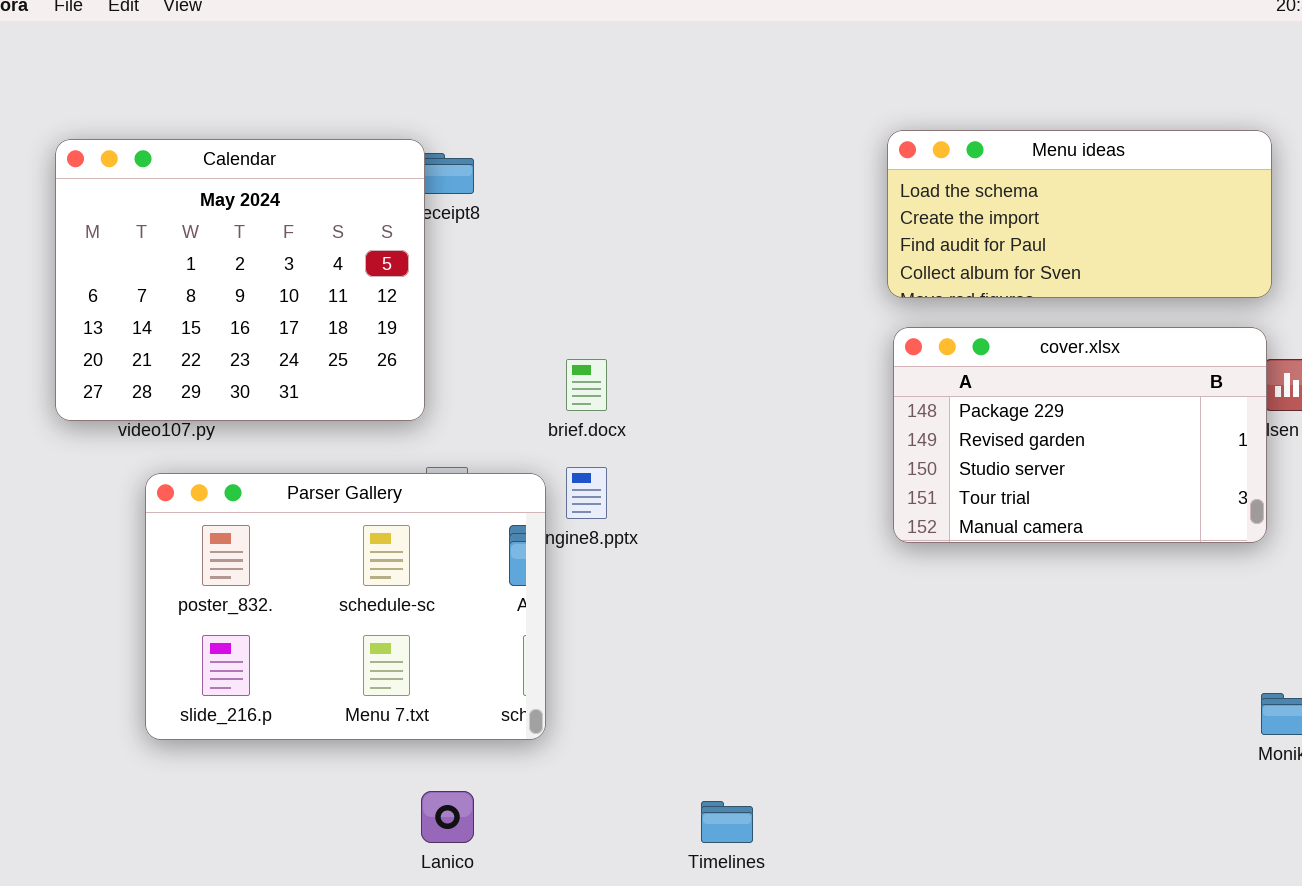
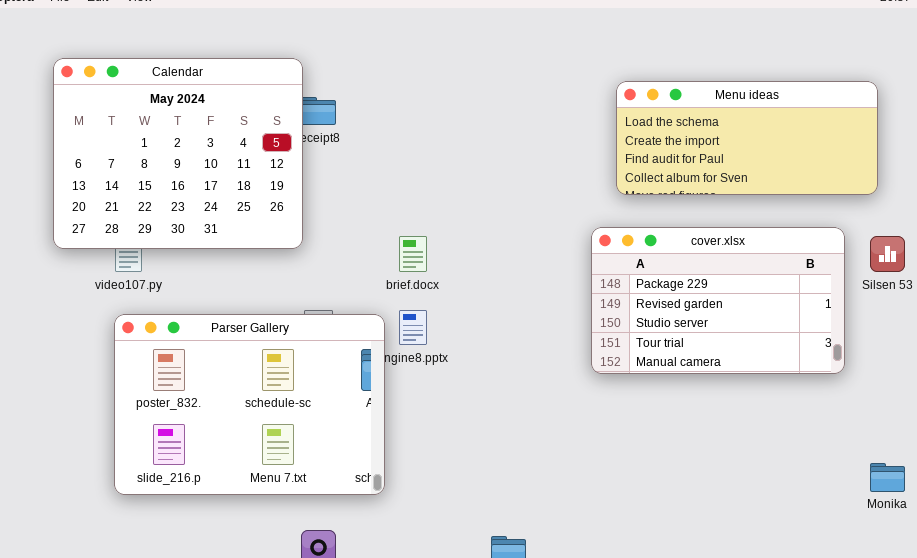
Calendar: [55,139,425,421] -> [53,58,303,249], moved
cover.xlsx: [893,327,1267,543] -> [591,227,845,374], moved

